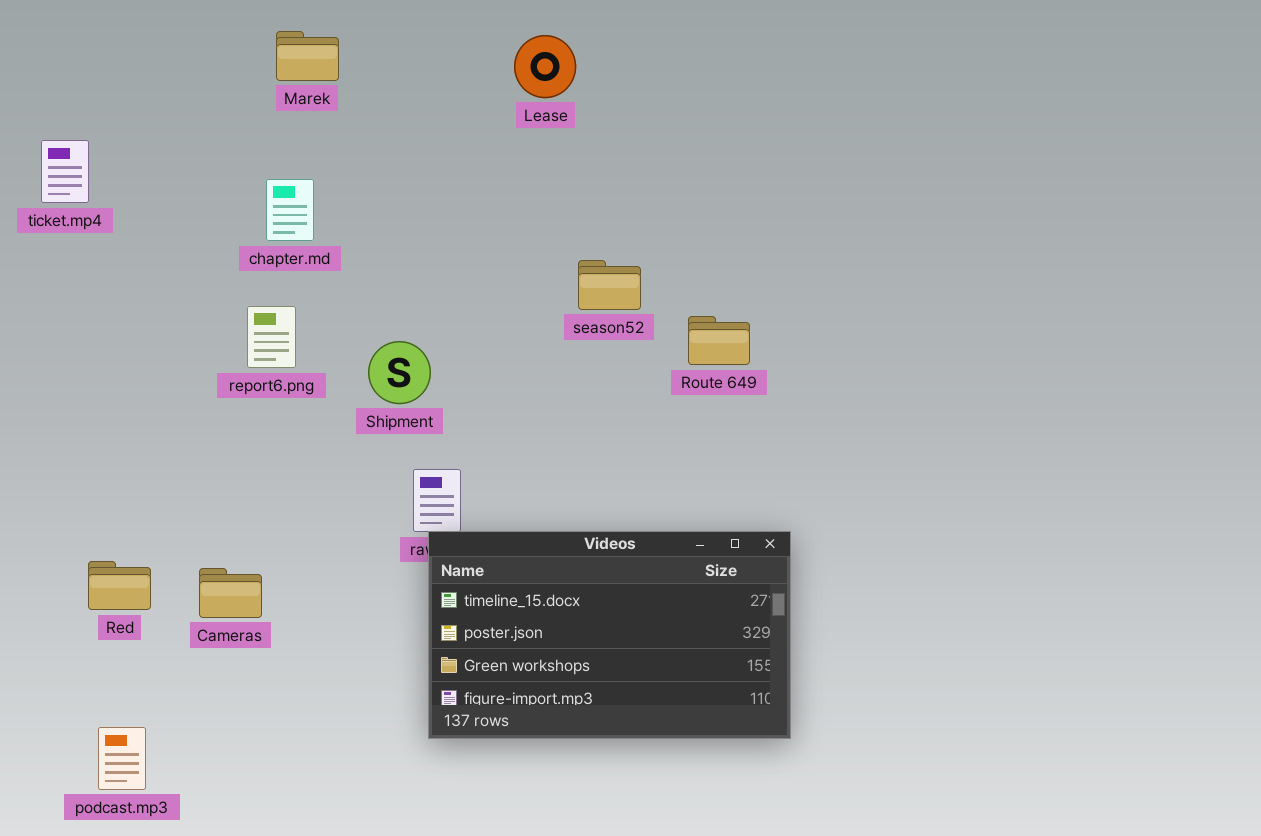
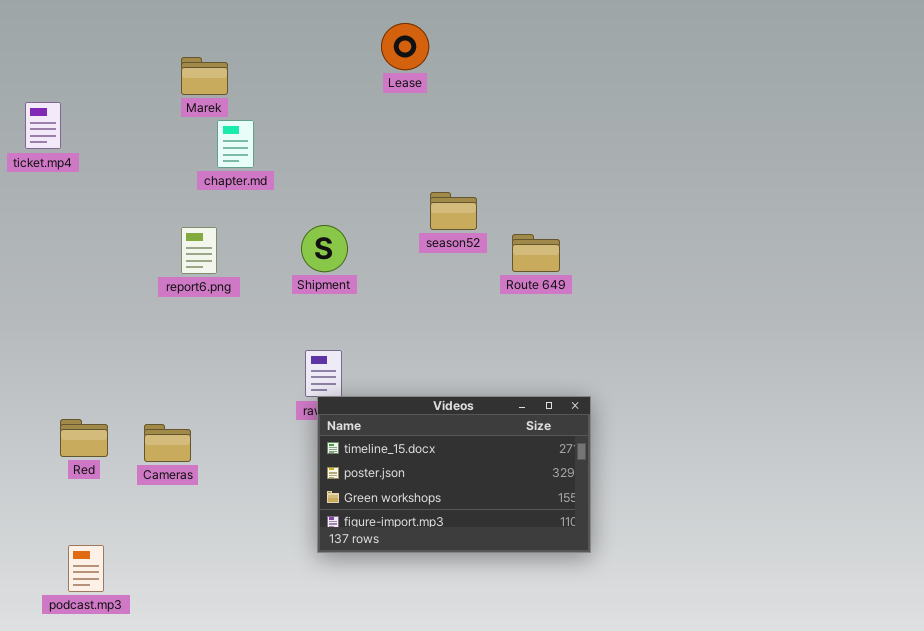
Marek: [276,31,339,81] -> [181,57,228,95], moved
chapter.md: [266,179,314,241] -> [217,120,254,168], moved
Shipment: [368,341,431,404] -> [301,225,348,272], moved

